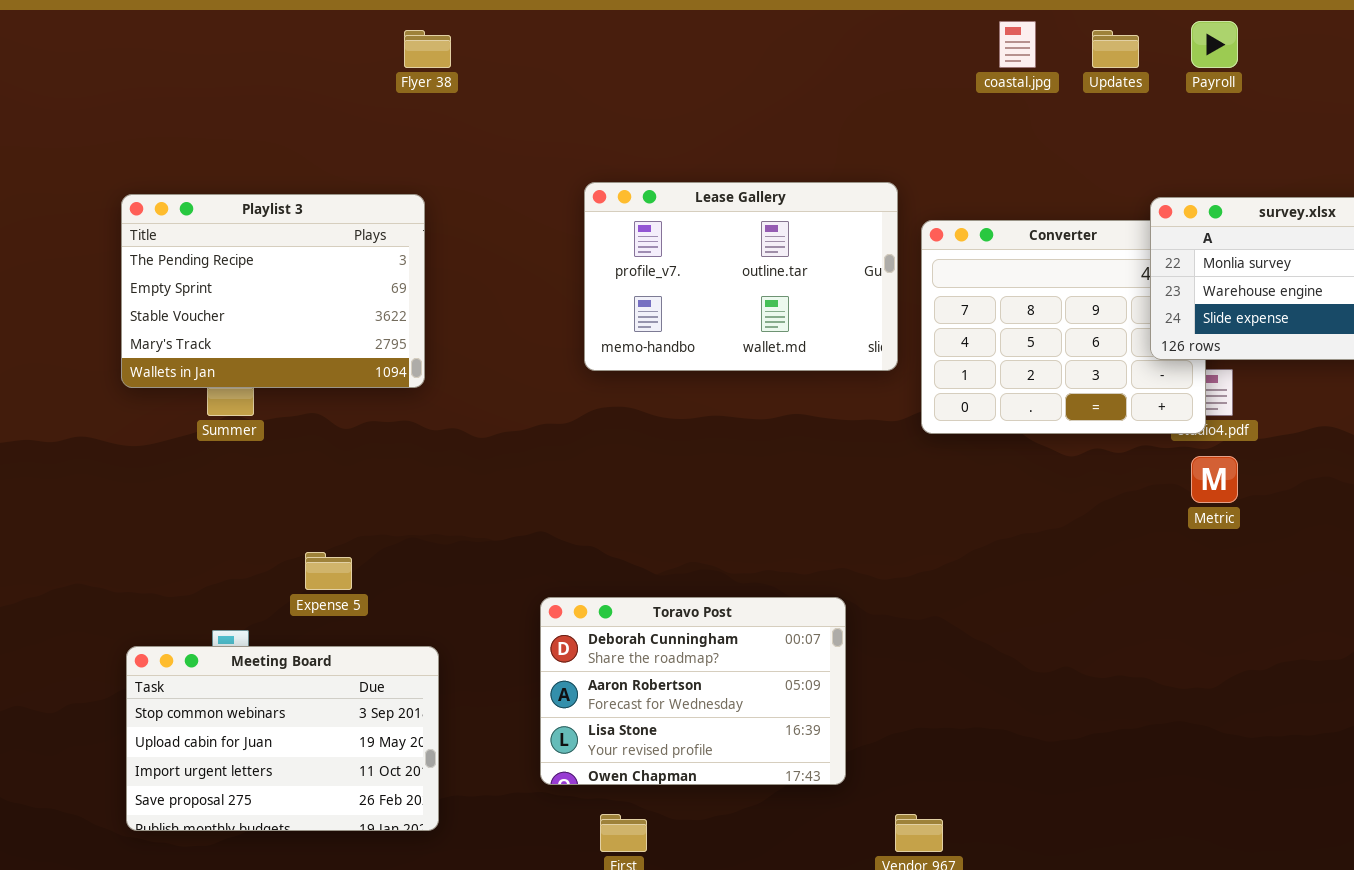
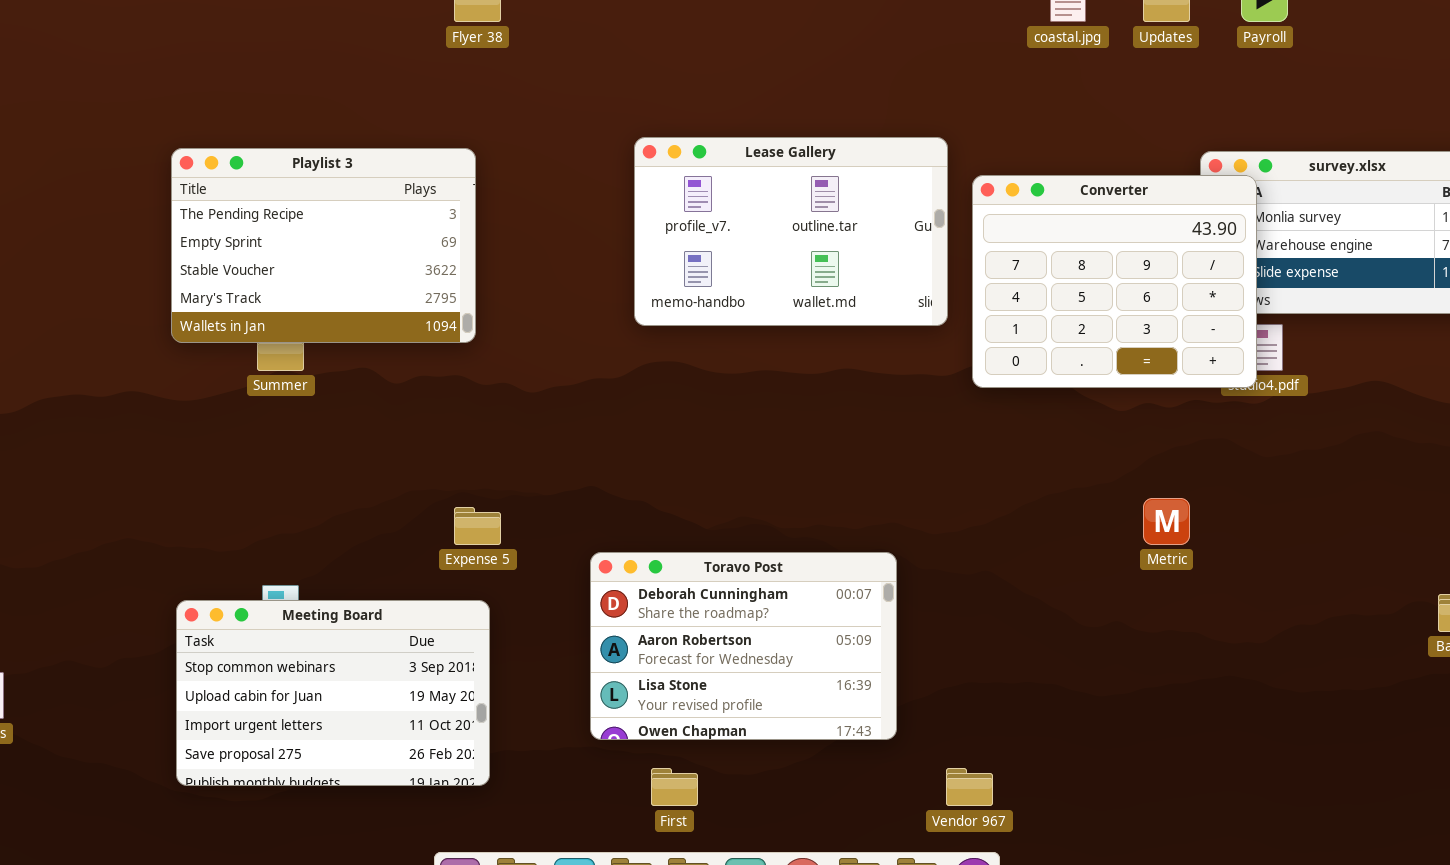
Converter: [921,220,1206,434] -> [972,175,1257,388], raised
Metric: [1191,456,1238,503] -> [1143,498,1190,545], moved
Expense 5: [305,552,352,590] -> [454,507,501,545], moved

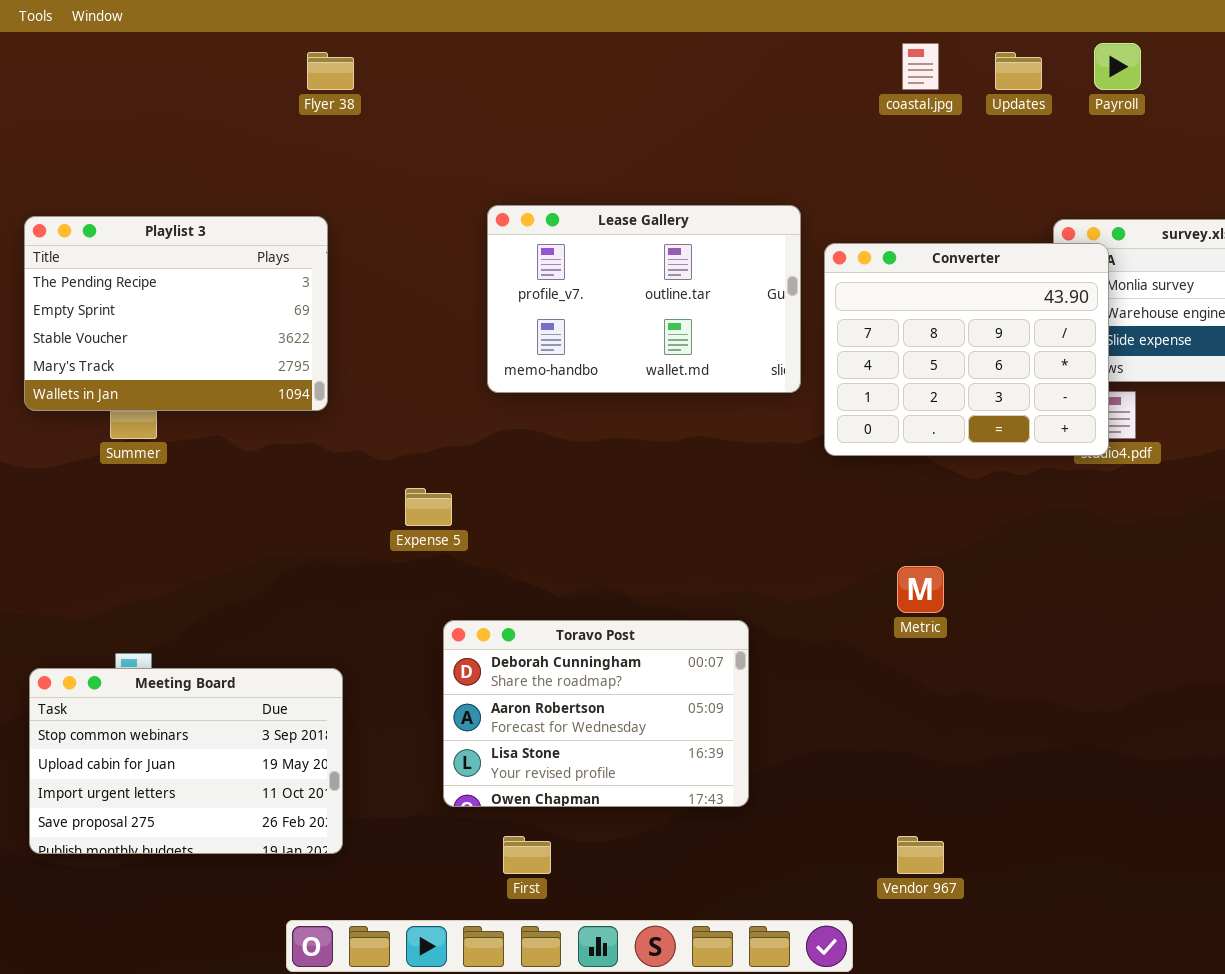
Metric: [1143,498,1190,545] -> [897,566,944,613], moved
Expense 5: [454,507,501,545] -> [405,488,452,526], moved
Vendor 967: [946,768,993,806] -> [897,836,944,874], moved

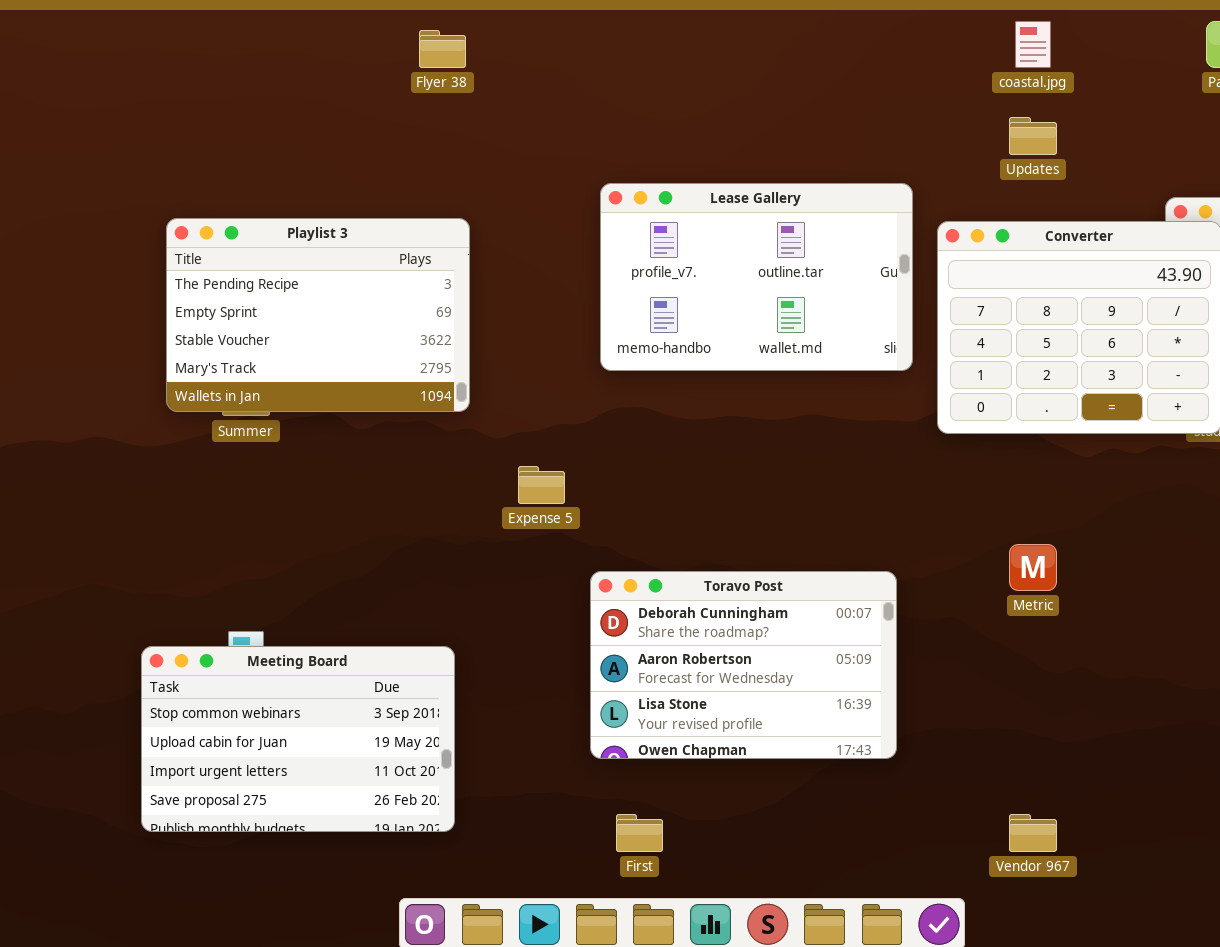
Updates: [995,52,1042,90] -> [1009,117,1057,155], moved
Playlist 3: [24,216,328,411] -> [166,218,470,412], moved
Toravo Post: [443,620,749,807] -> [590,571,897,759], moved

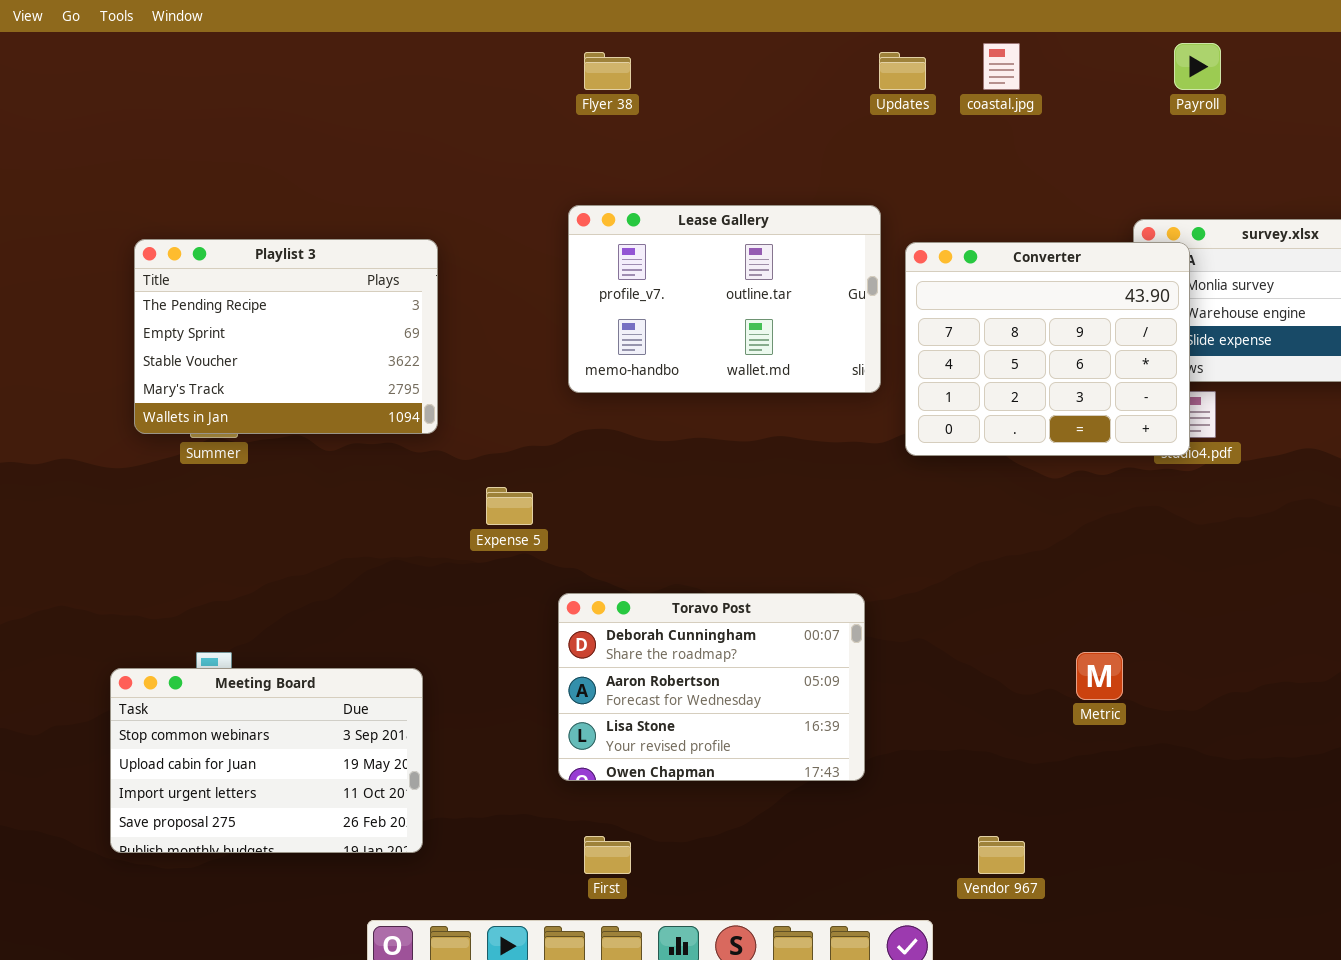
Flyer 38: [419,30,466,68] -> [584,52,631,90], moved
Updates: [1009,117,1057,155] -> [879,52,926,90], moved
Metric: [1009,544,1057,591] -> [1076,652,1123,700], moved

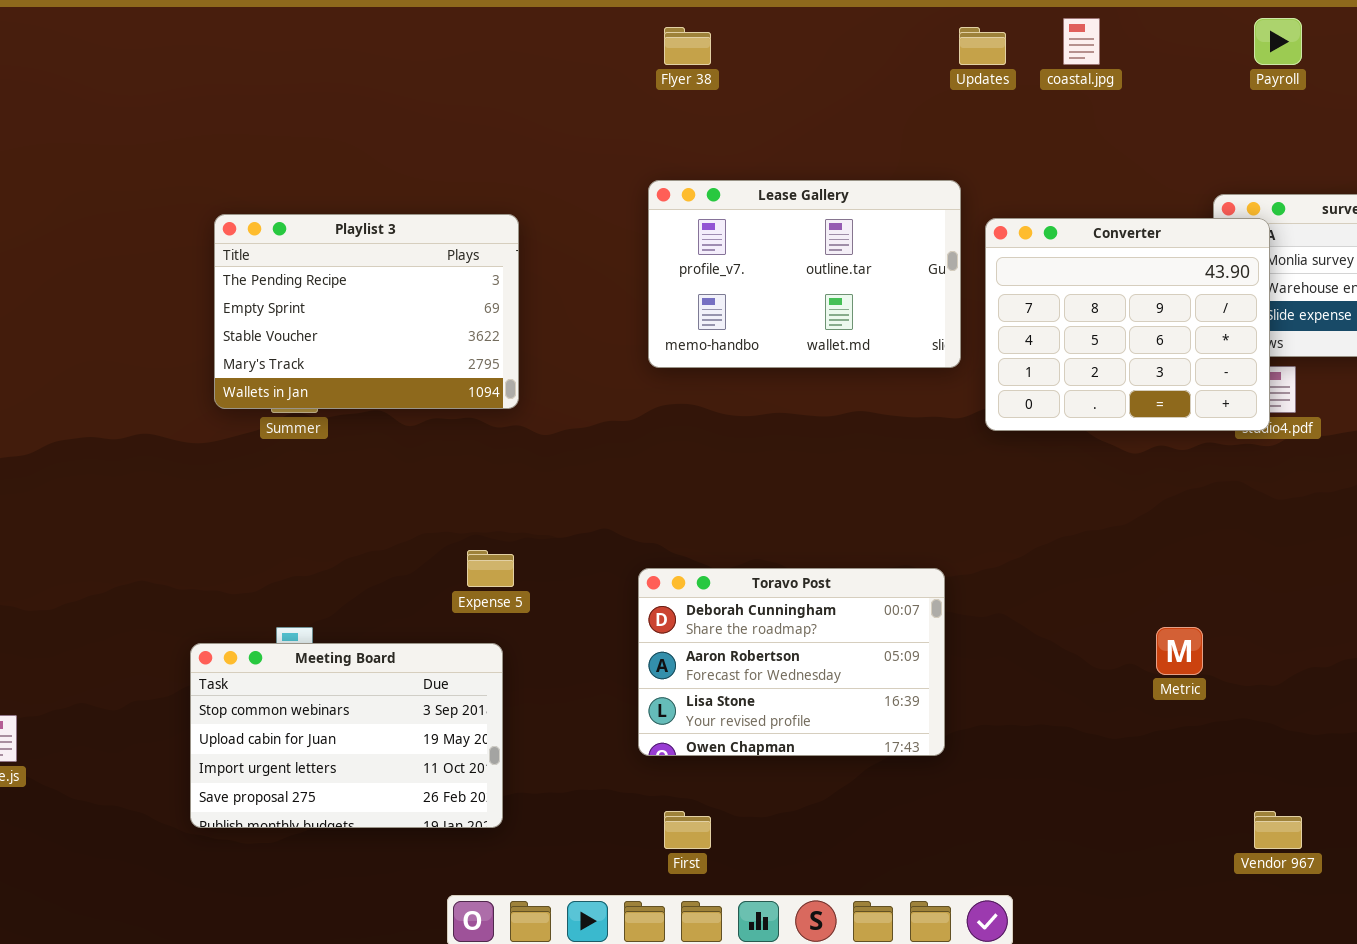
Expense 5: [486,487,533,525] -> [467,550,514,587], moved
Vendor 967: [978,836,1025,874] -> [1254,811,1302,849], moved

